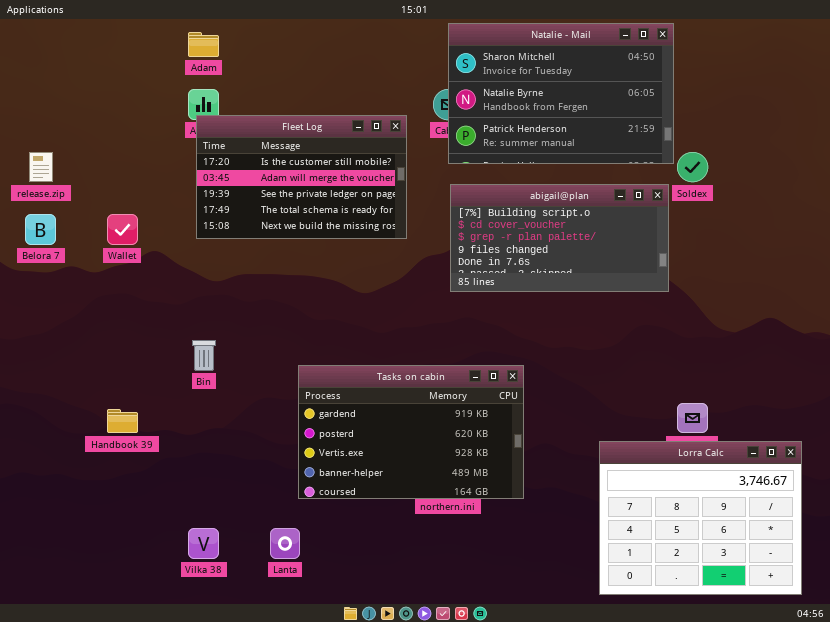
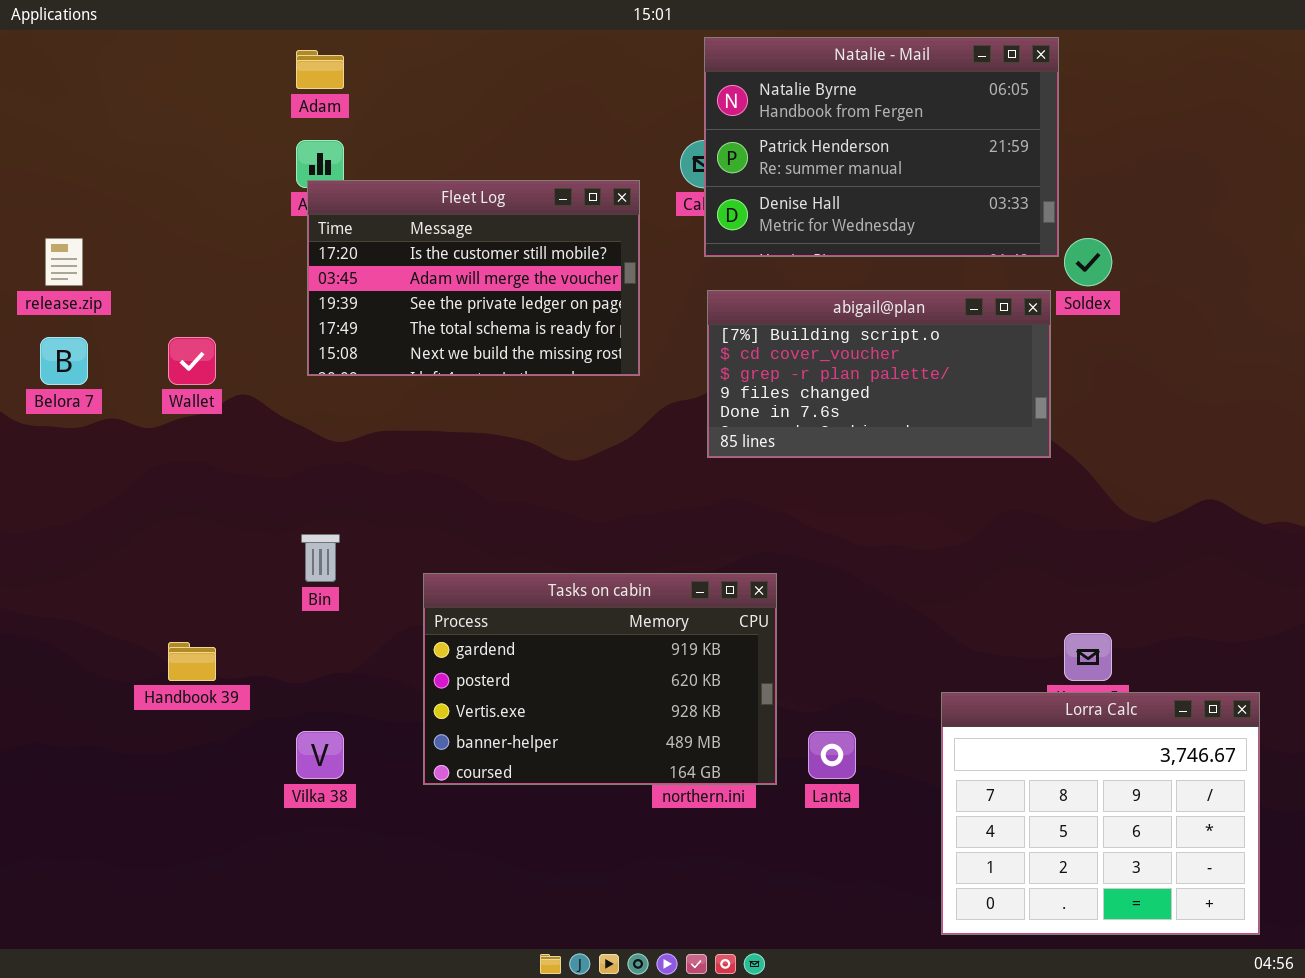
Natalie - Mail: [448,23,674,164] -> [704,37,1059,257], scrolled down 1 row
Tasks on cabin: [298,365,524,499] -> [423,573,777,785], moved
Vilka 38: [188,528,219,559] -> [296,731,344,779], moved
Lanta: [270,528,300,559] -> [808,731,856,779], moved

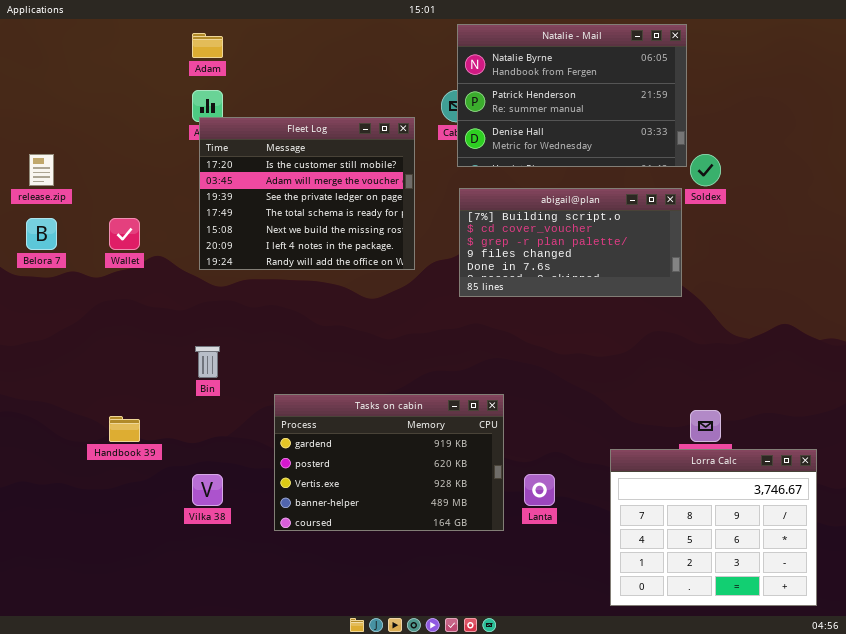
Fleet Log: [307,180,640,376] -> [199,117,415,270], resized
Tasks on cabin: [423,573,777,785] -> [274,394,504,531], moved

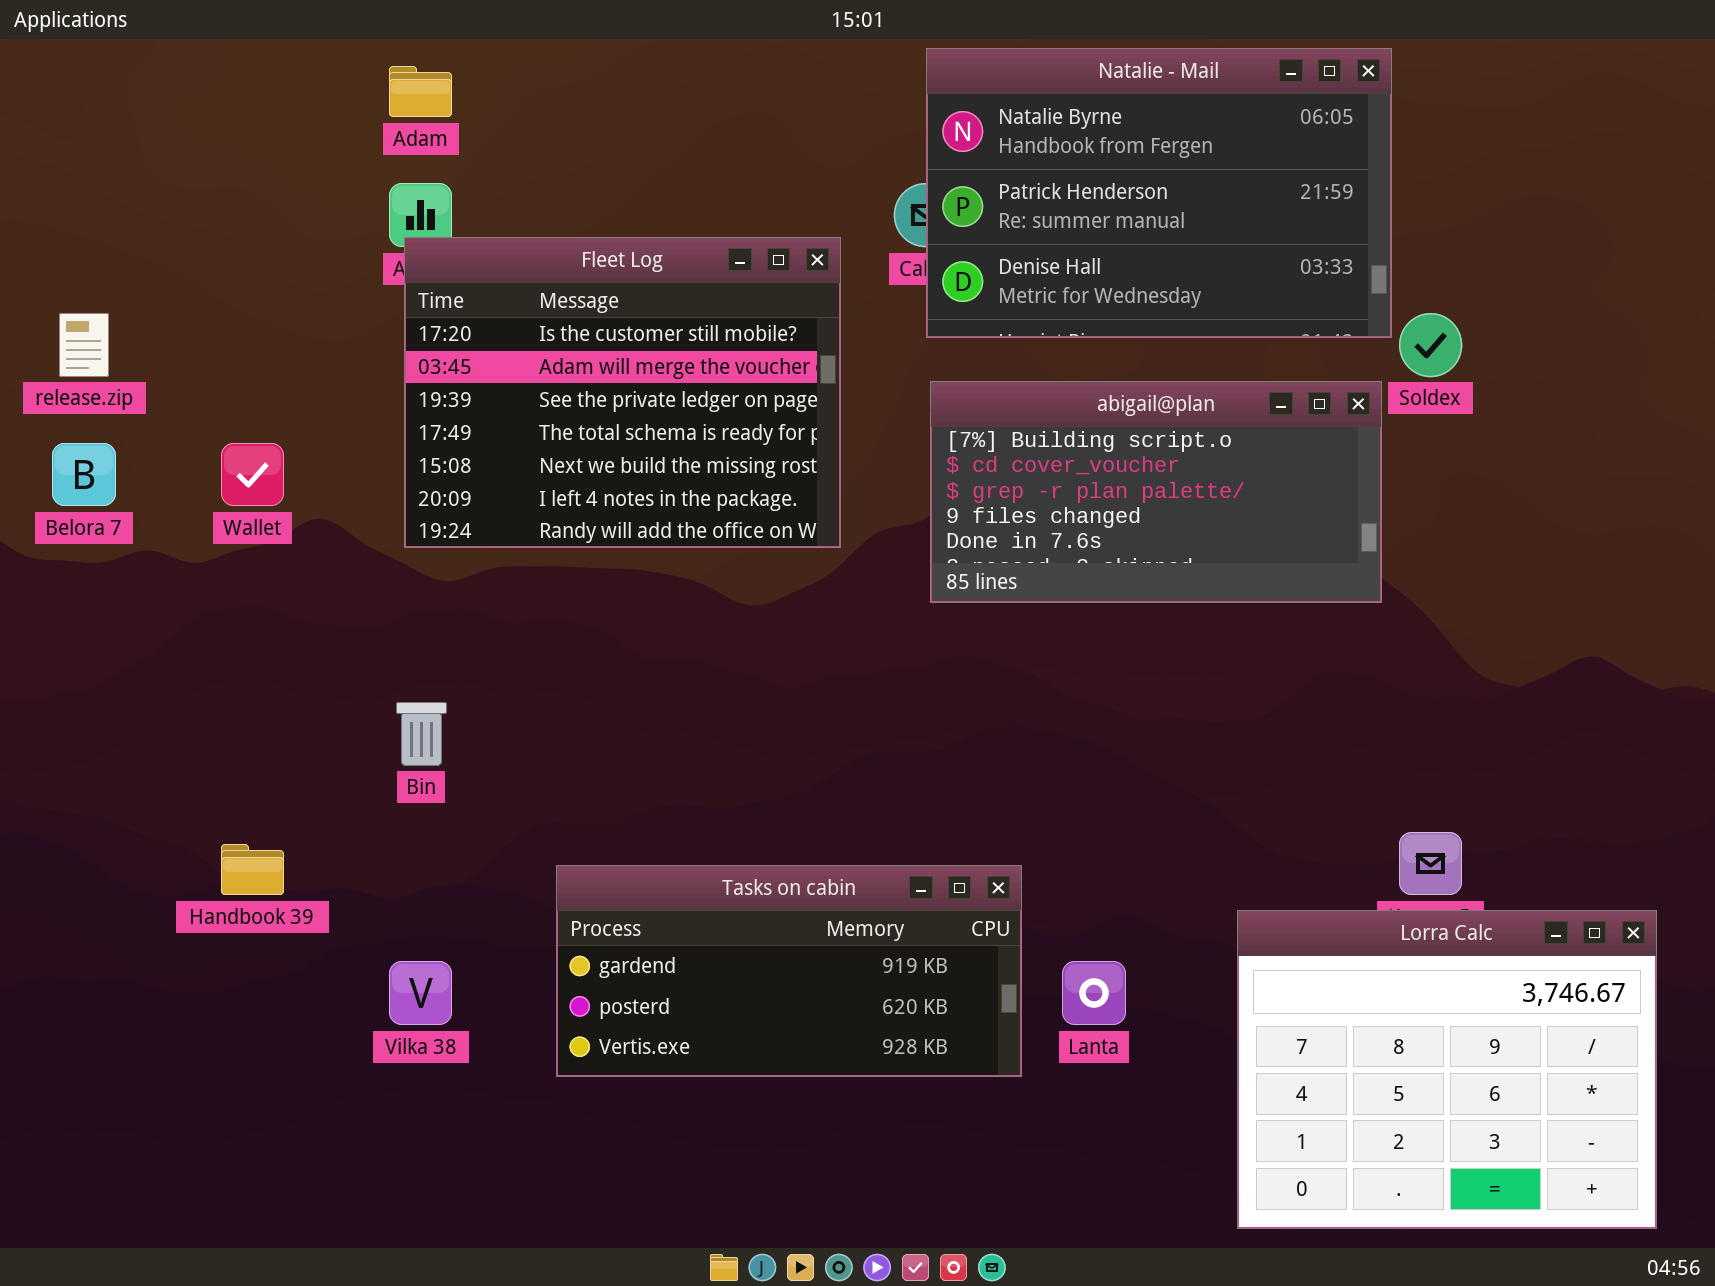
Tasks on cabin: [274,394,504,531] -> [556,865,1022,1077], resized

